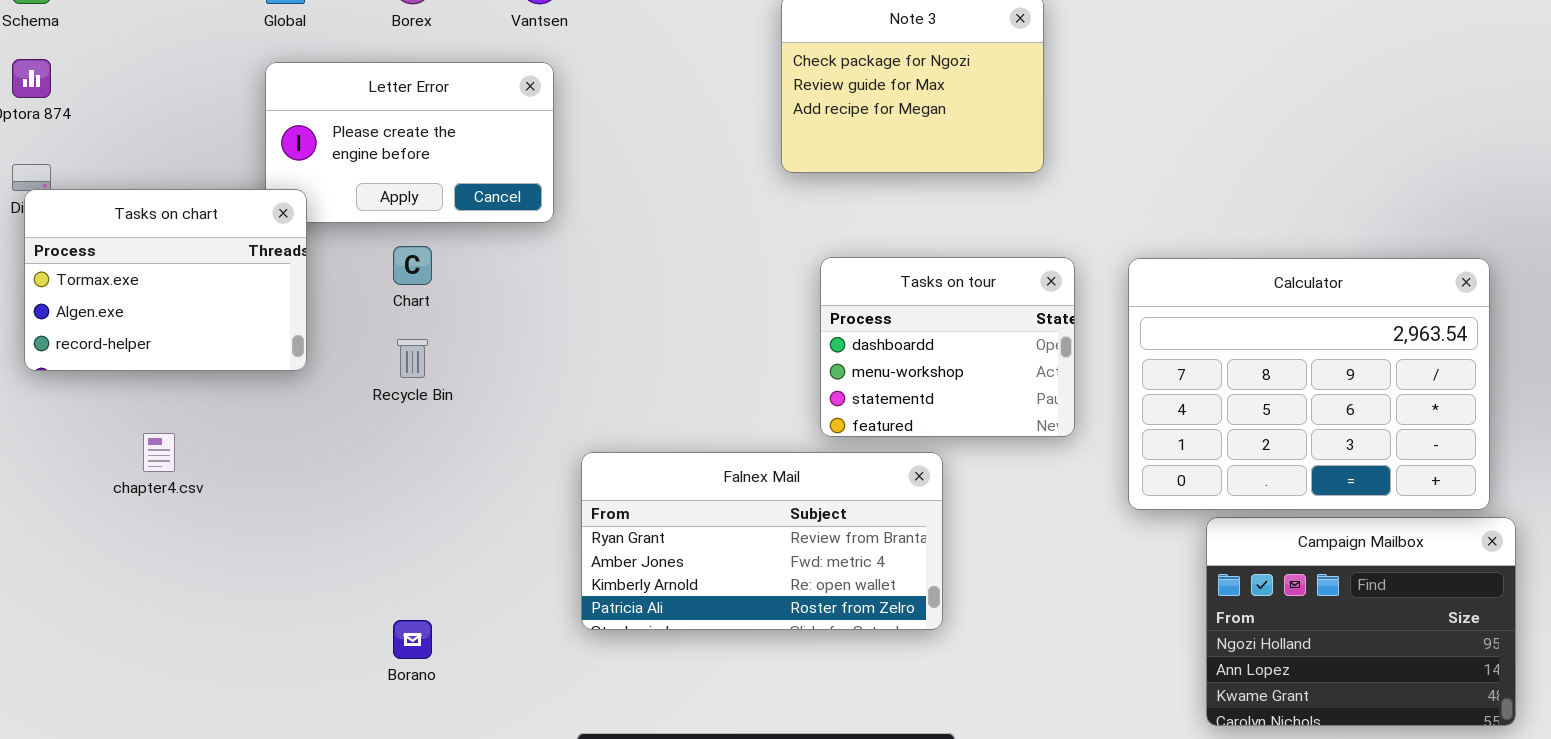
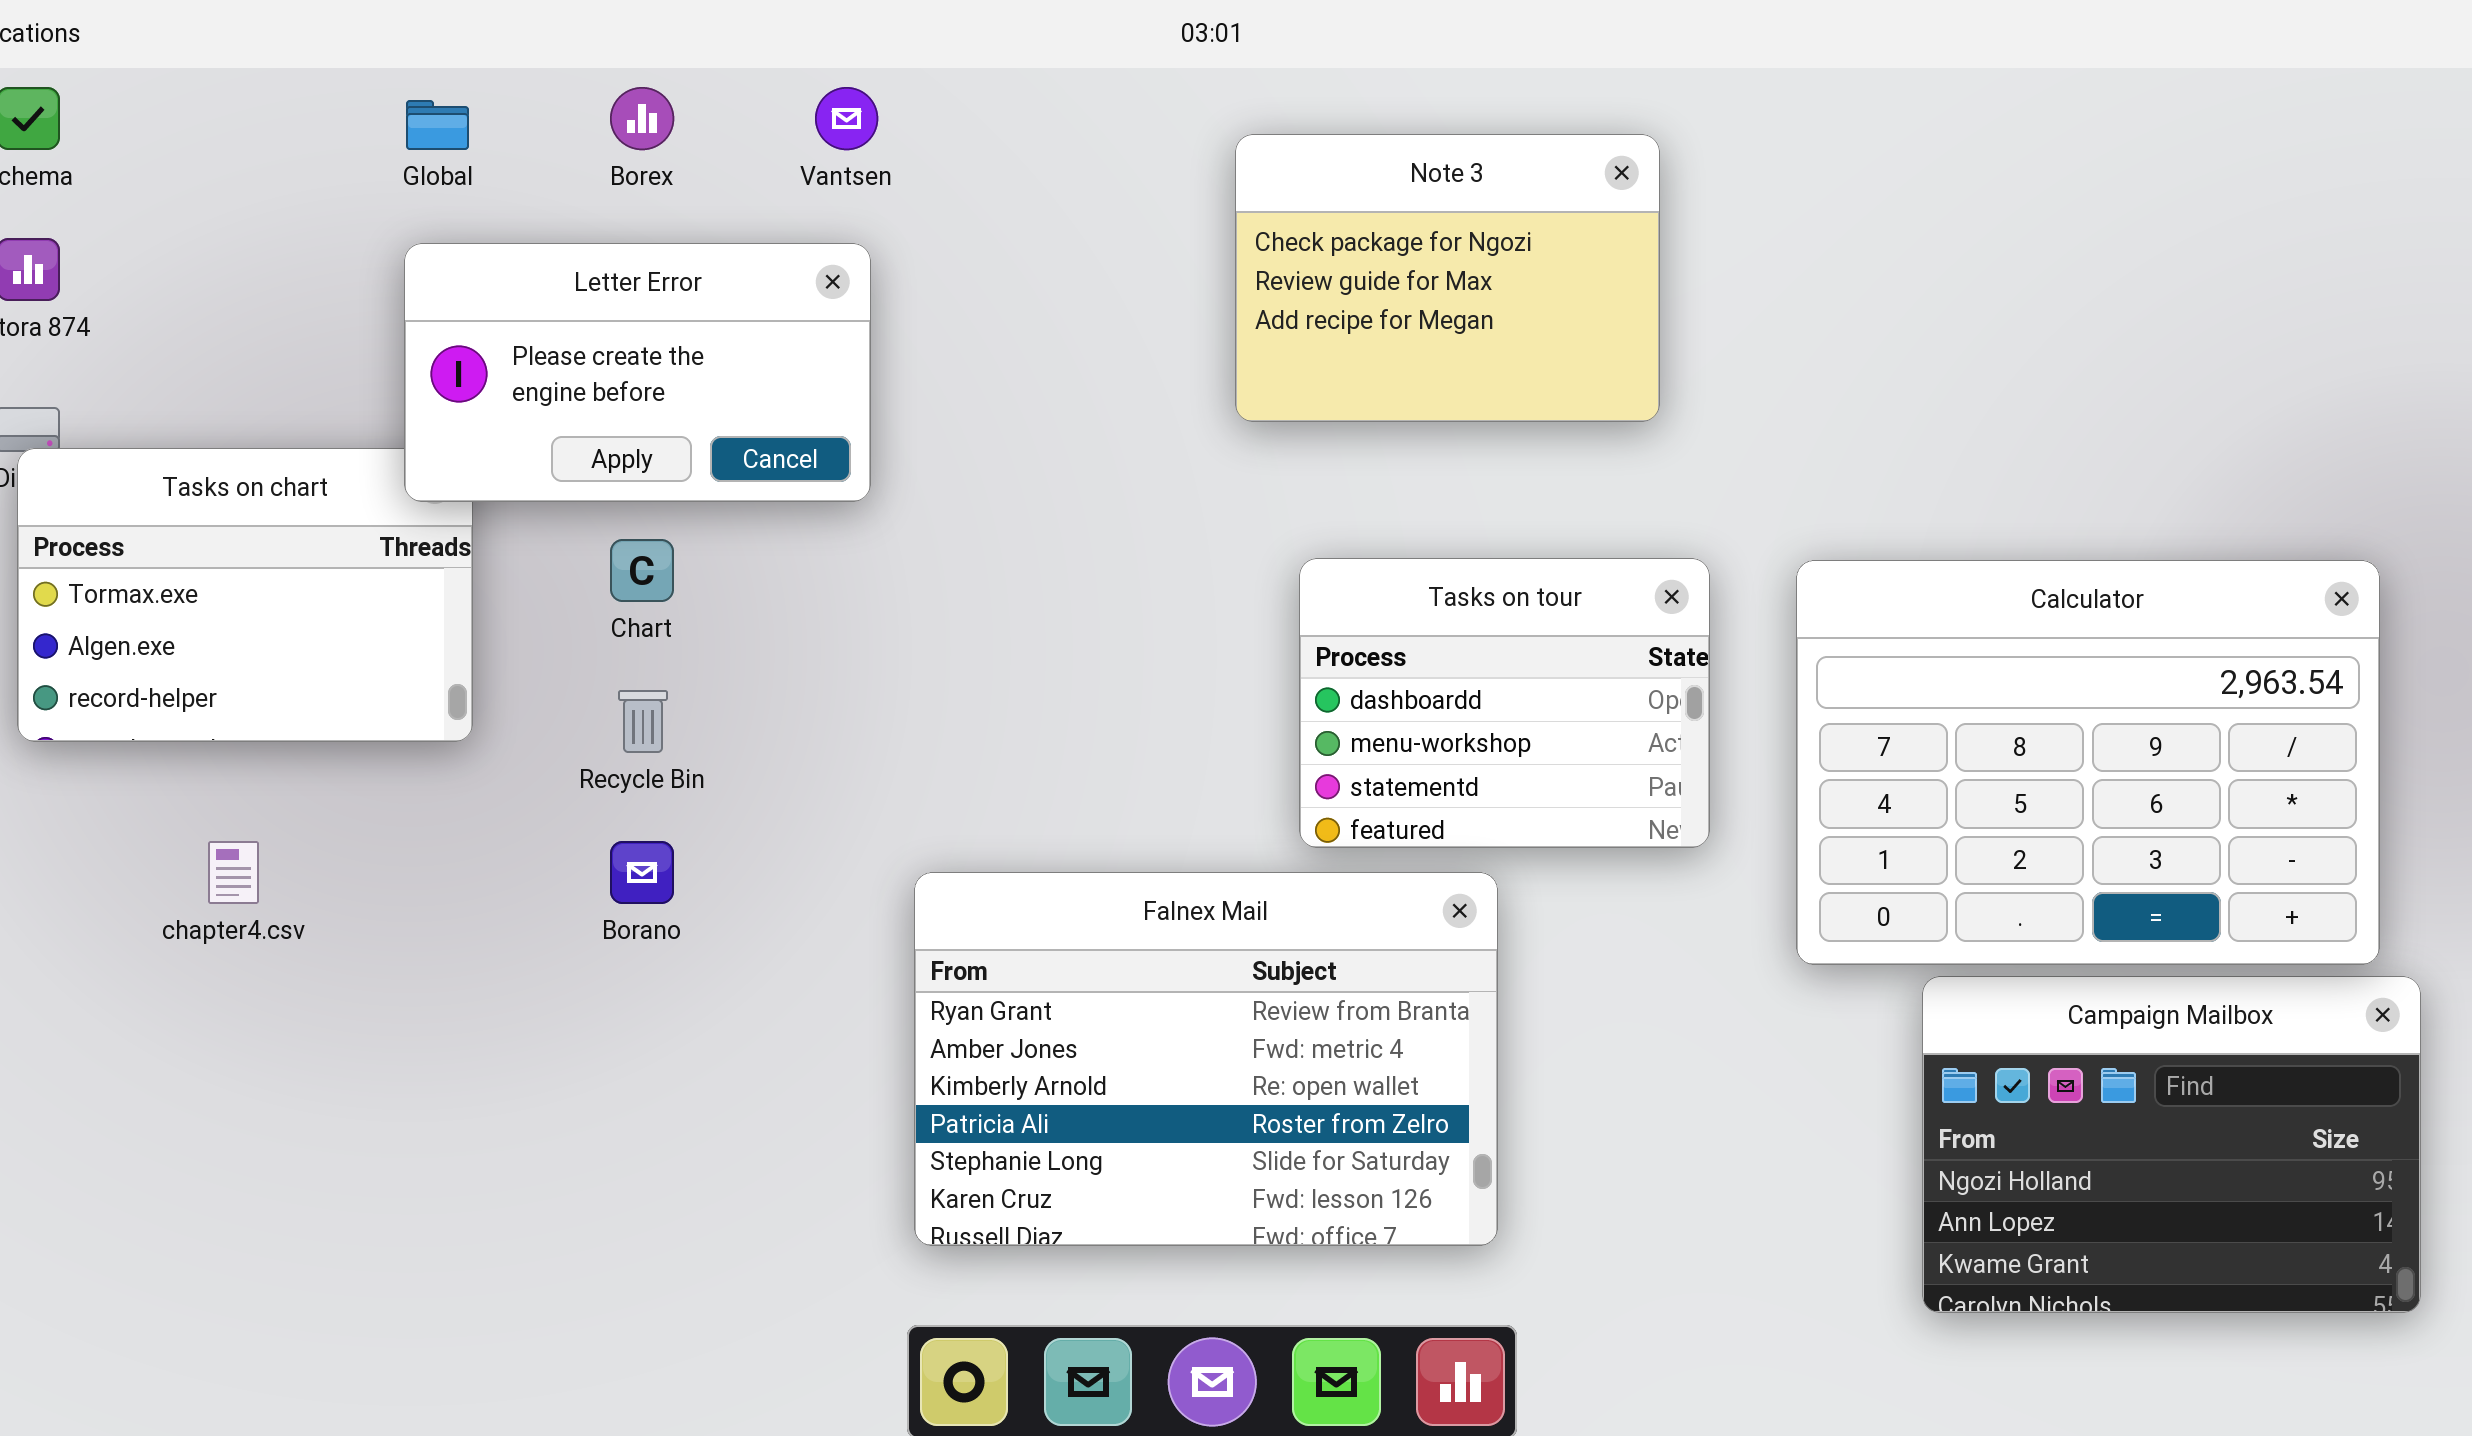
Letter Error: [265,62,554,223] -> [404,243,871,502], raised
Falnex Mail: [581,452,943,630] -> [914,872,1498,1246], resized
Borano: [393,620,432,659] -> [610,841,674,904], moved

